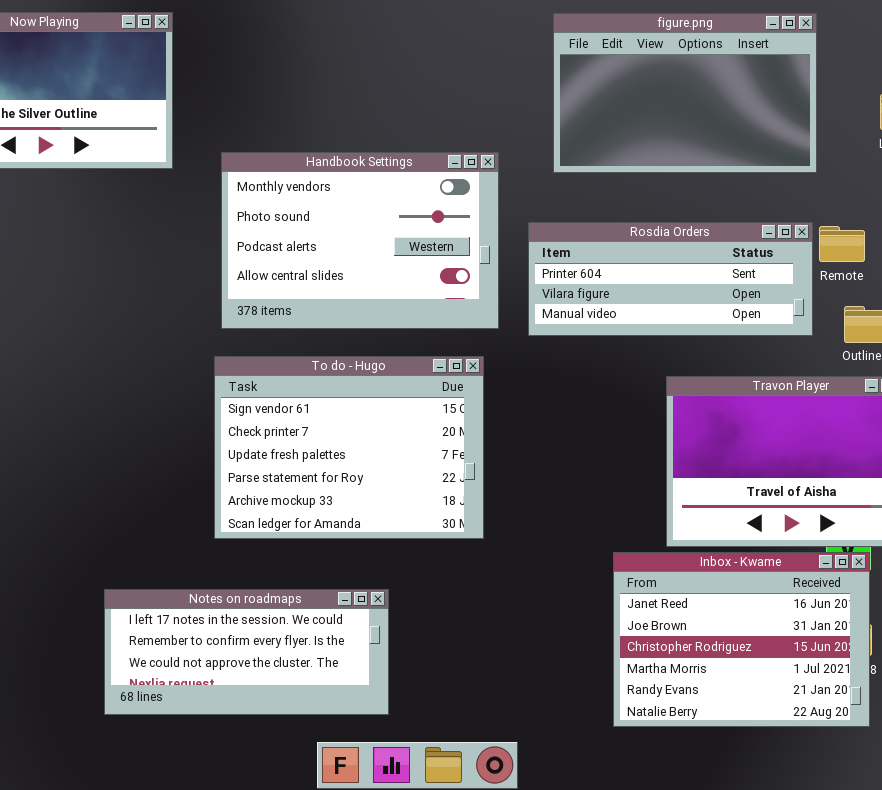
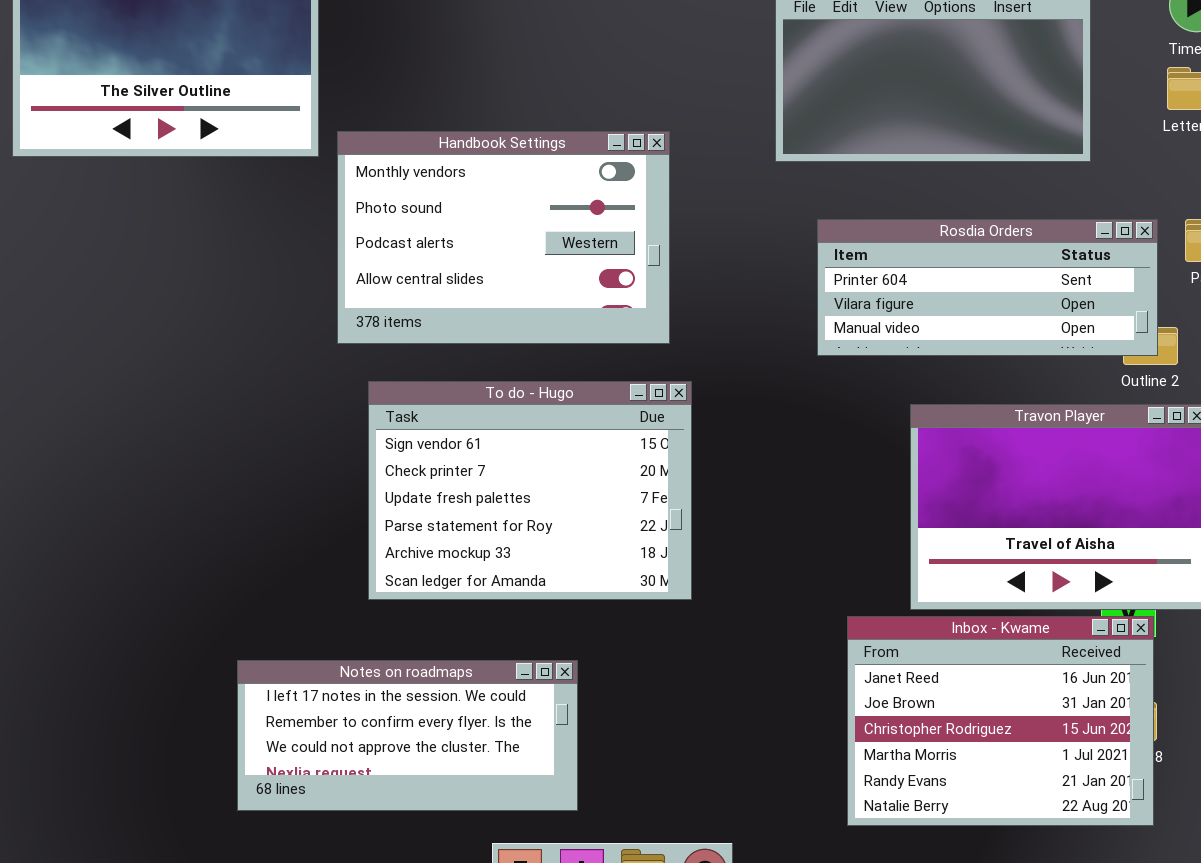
Handbook Settings: [221,152,499,329] -> [337,131,670,344], moved
Rosdia Orders: [528,222,813,336] -> [817,219,1158,356], moved

